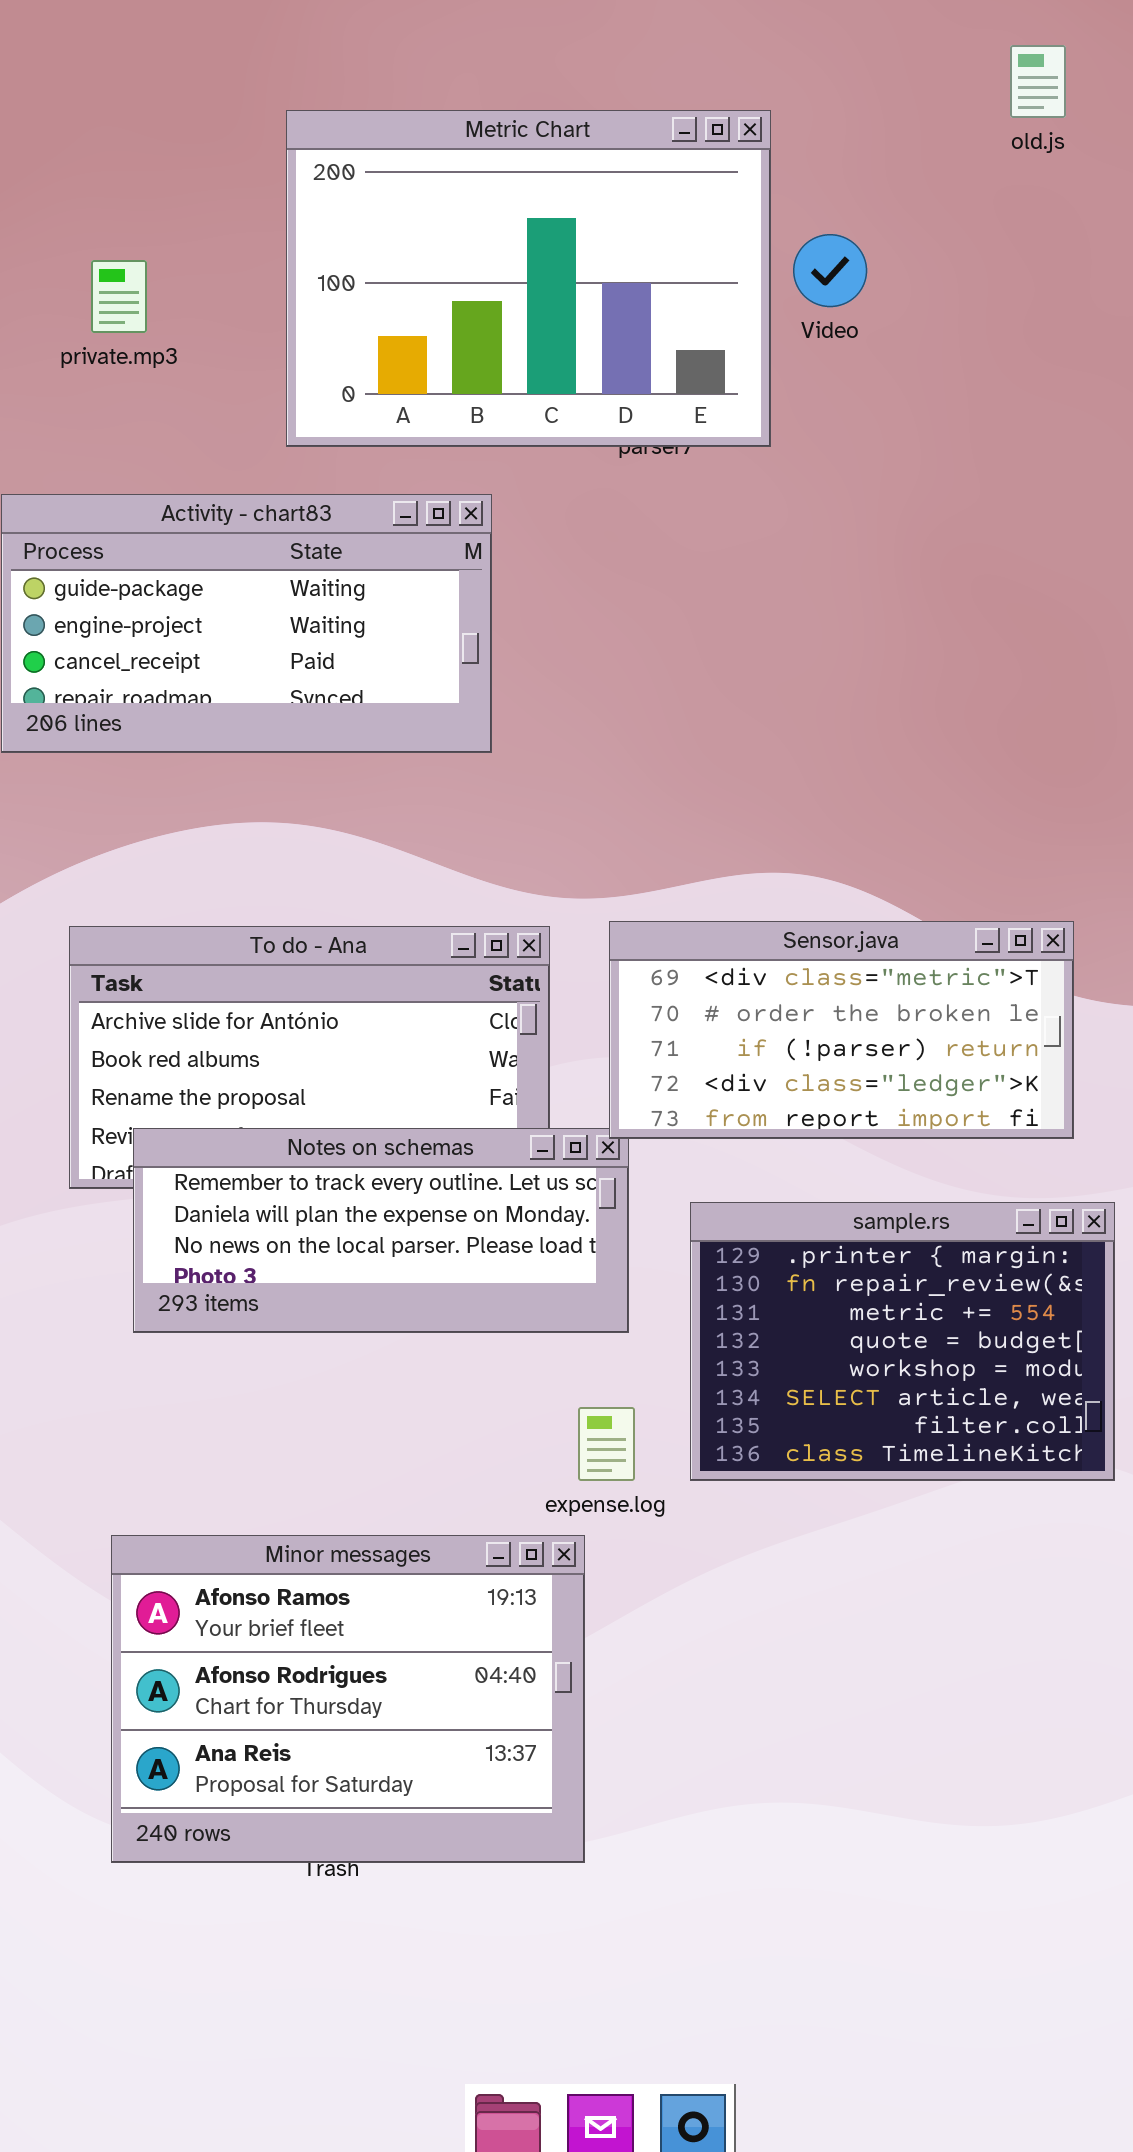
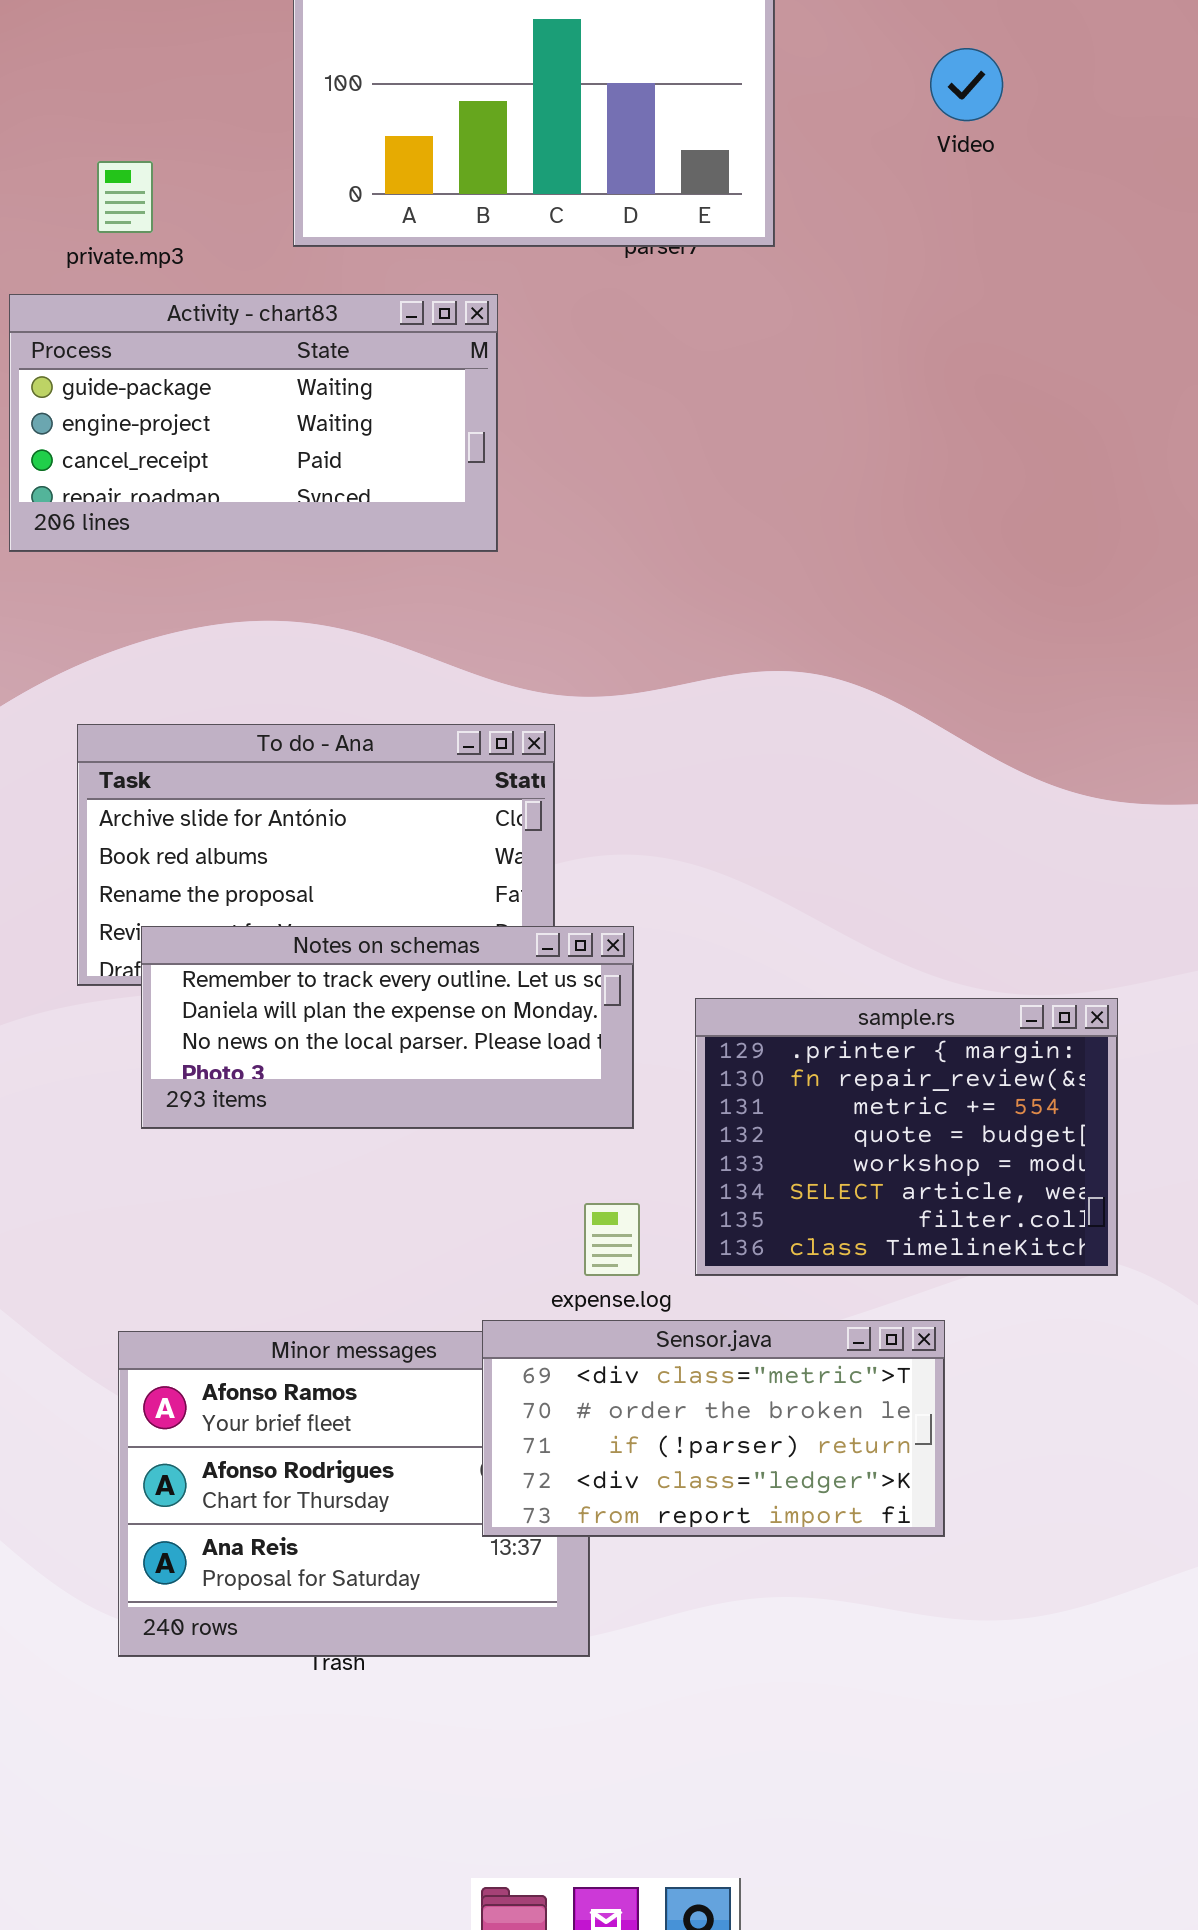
Video: [793,234,867,307] -> [930,48,1003,121], moved
private.mp3: [91,260,147,333] -> [97,161,153,233], moved
Sensor.java: [609,921,1074,1139] -> [482,1320,945,1537], moved

